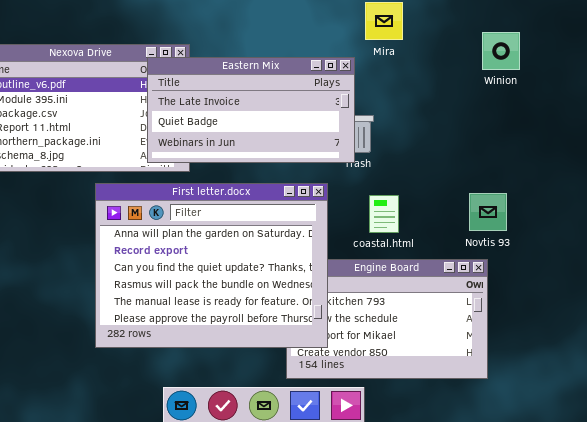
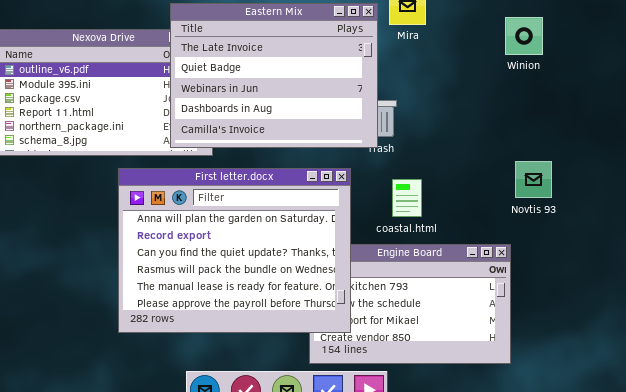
Eastern Mix: [147,57,355,163] -> [170,3,378,148], resized
Novtis 93: [469,193,507,231] -> [515,161,552,198], moved

